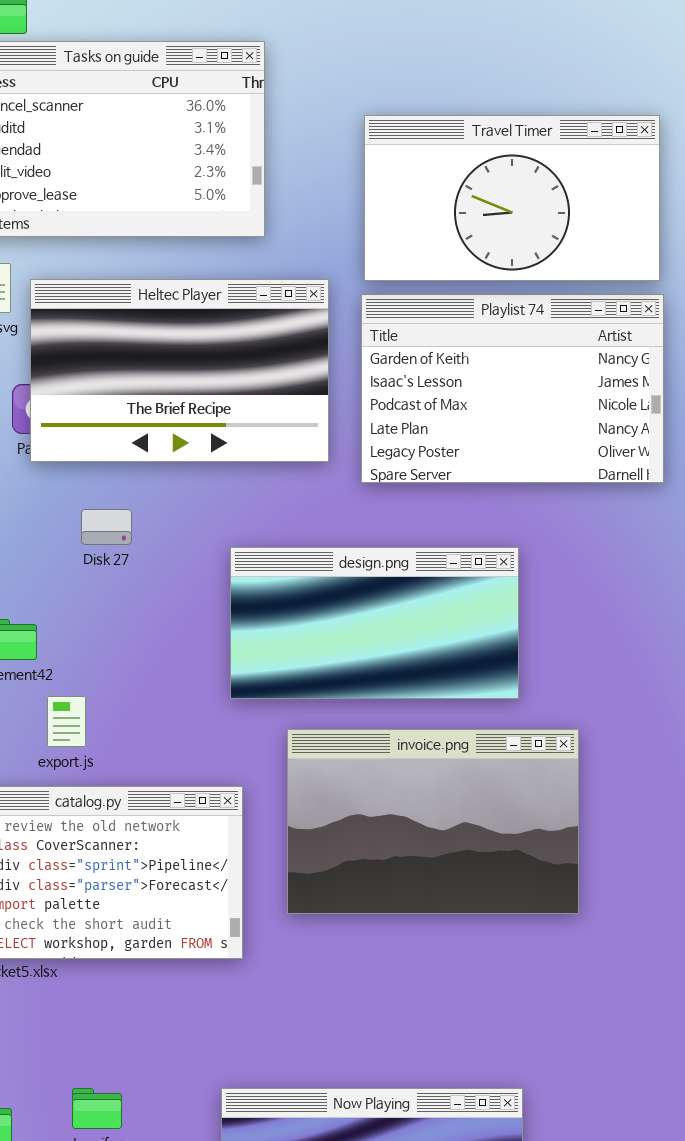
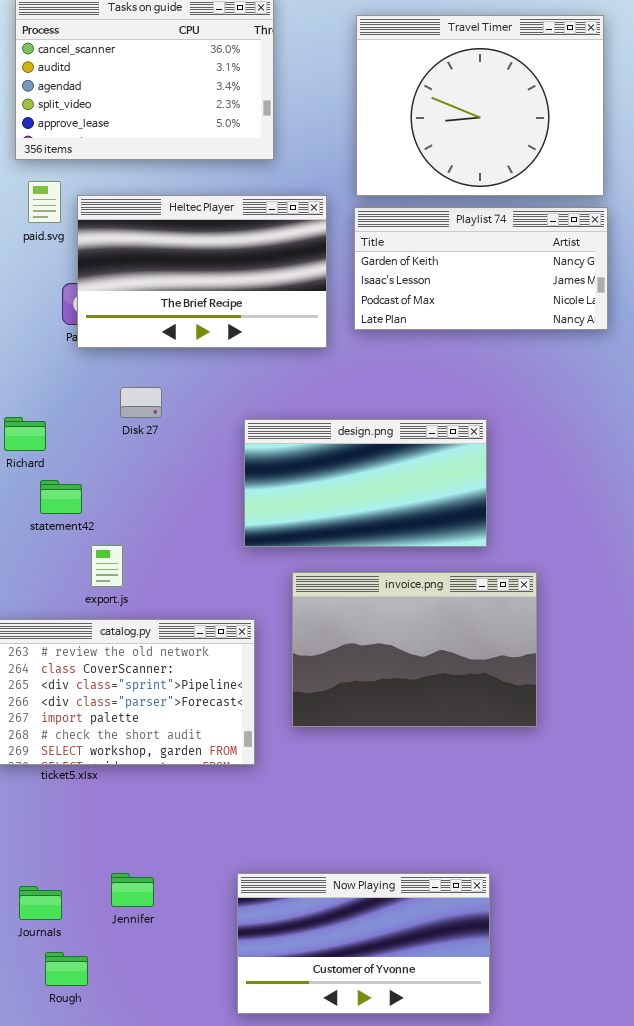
Travel Timer: [364,115,660,281] -> [356,15,604,196], resized
Playlist 74: [361,294,664,483] -> [354,207,608,330], resized

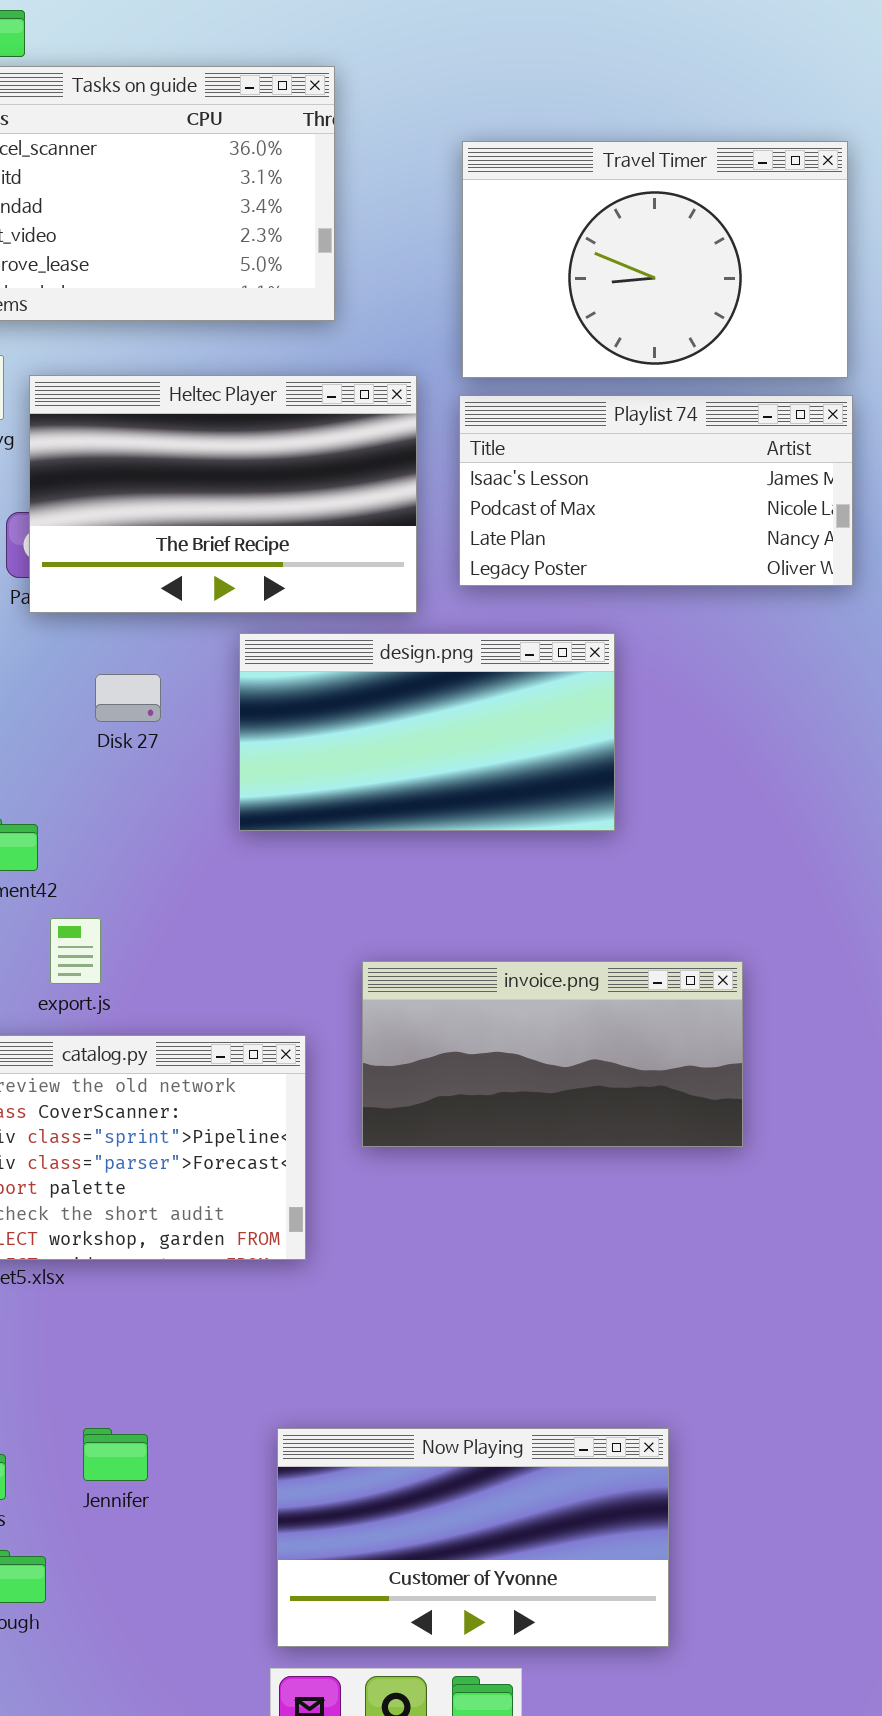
Travel Timer: [356,15,604,196] -> [462,141,848,378], resized
Playlist 74: [354,207,608,330] -> [459,395,853,586], scrolled down 1 row
design.png: [244,419,487,547] -> [239,633,615,831], moved
invoice.png: [292,572,537,727] -> [362,961,743,1147], resized

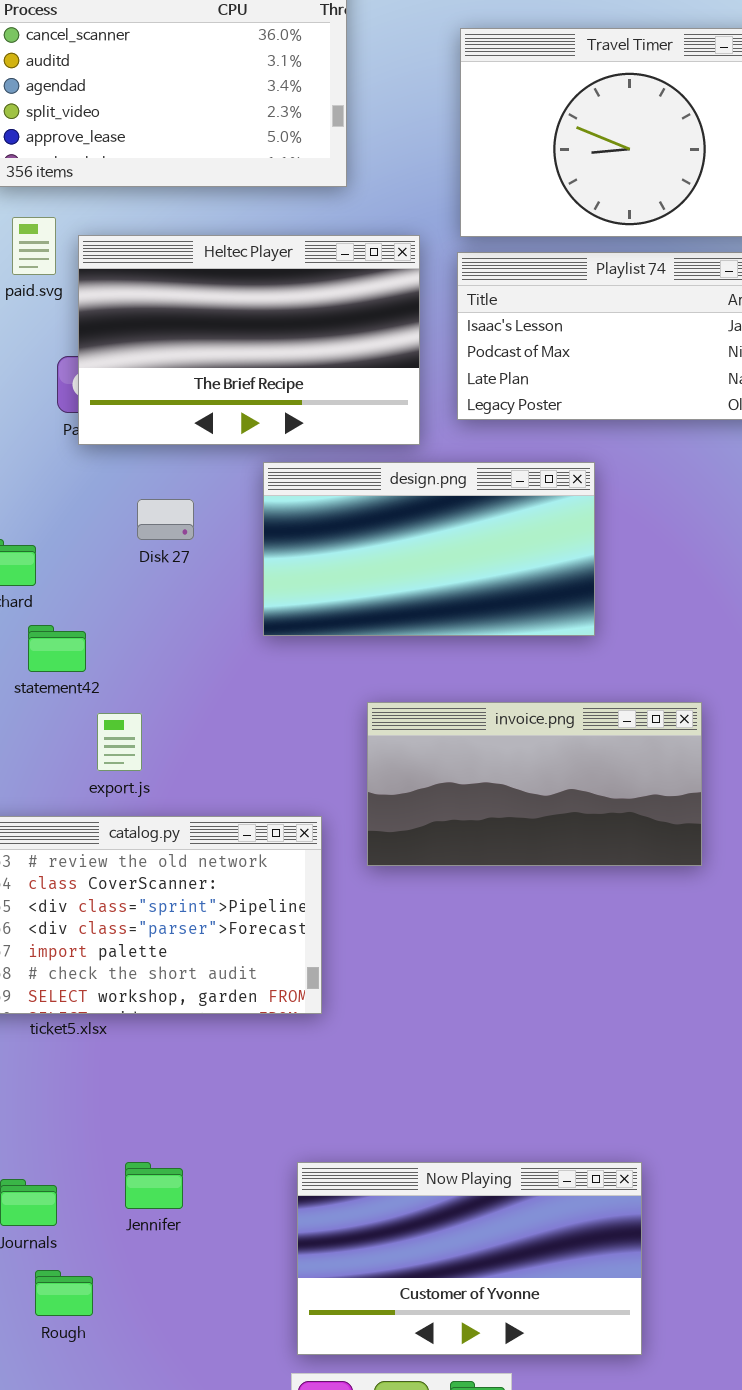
invoice.png: [362,961,743,1147] -> [367,702,702,866], moved

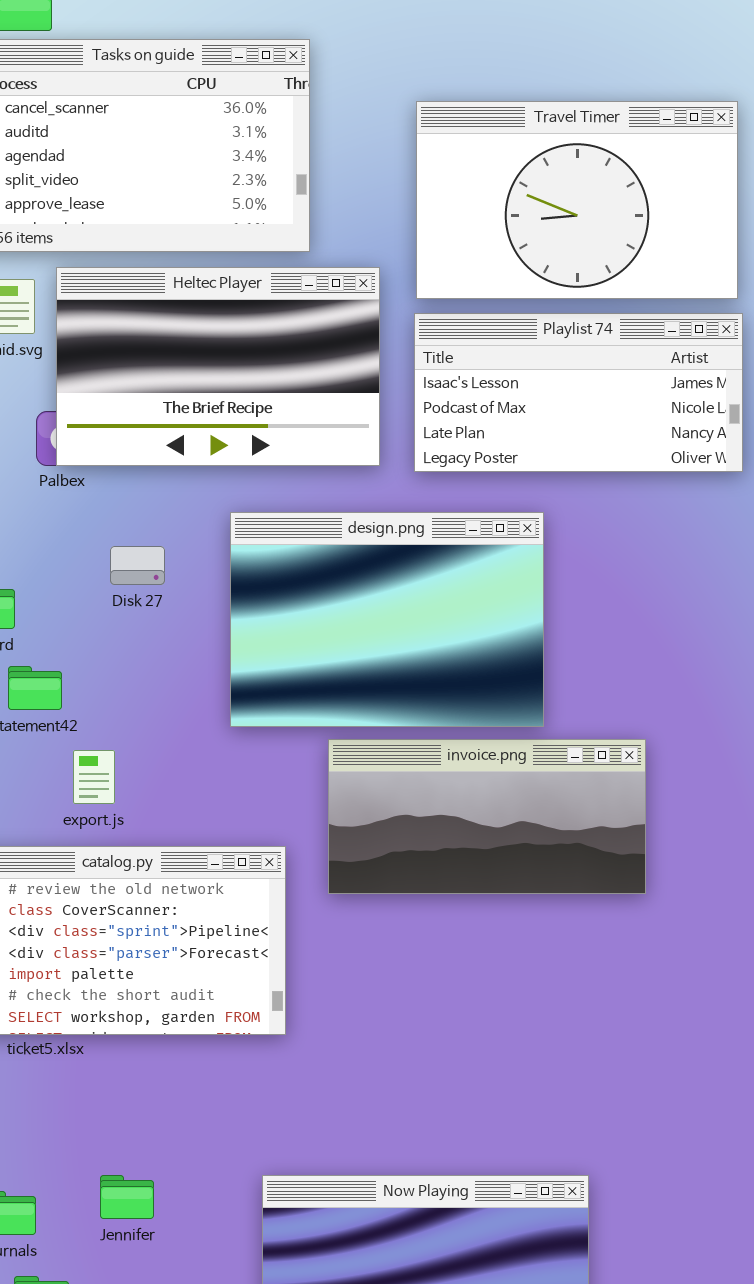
Heltec Player: [78,235,420,445] -> [56,267,380,466], moved
design.png: [263,462,595,636] -> [230,512,544,727], resized

